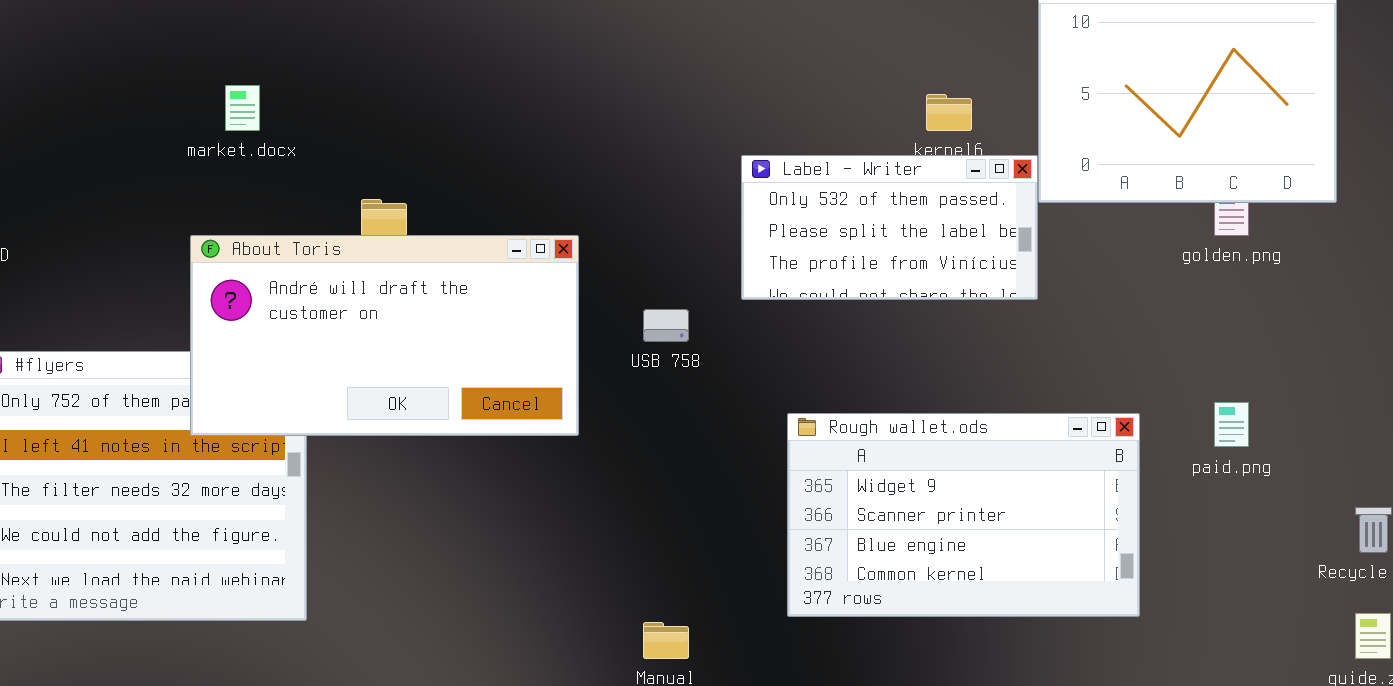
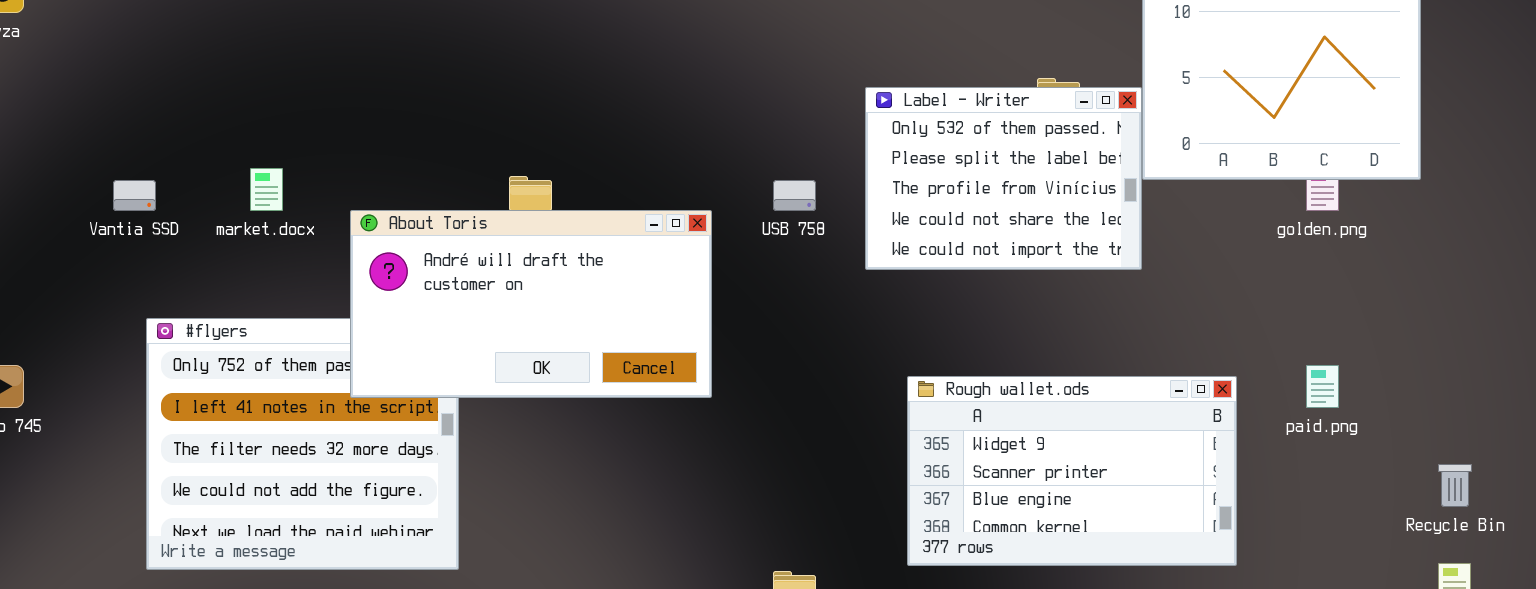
market.docx: [225,85,260,131] -> [250,168,283,211], moved
Label - Writer: [741,155,1038,300] -> [865,87,1142,270], resized
USB 758: [643,309,689,342] -> [773,180,816,211], moved

